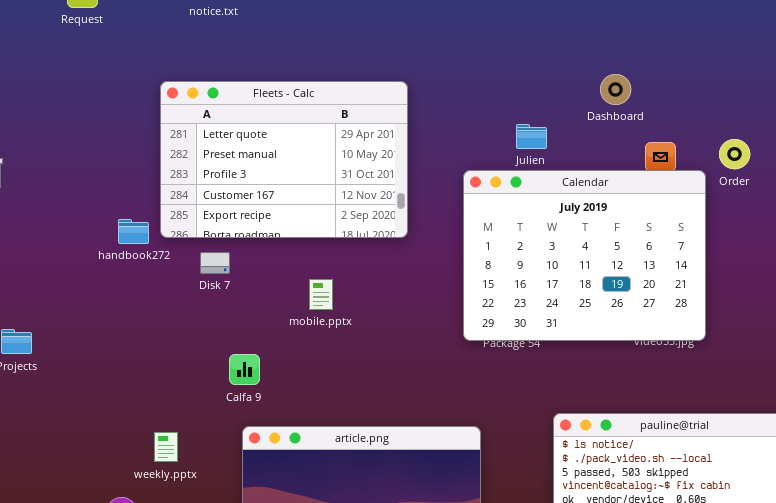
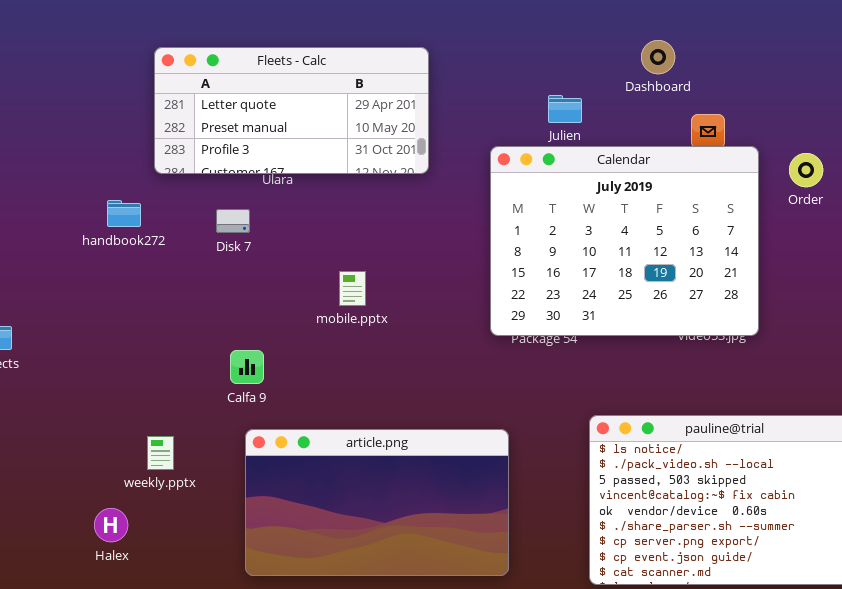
Fleets - Calc: [160,81,408,238] -> [154,47,429,174], resized
Order: [719,139,750,169] -> [789,153,823,187], moved
Disk 7: [200,252,230,274] -> [216,209,250,233], moved
mobile.pptx: [309,279,333,310] -> [339,271,366,306], moved

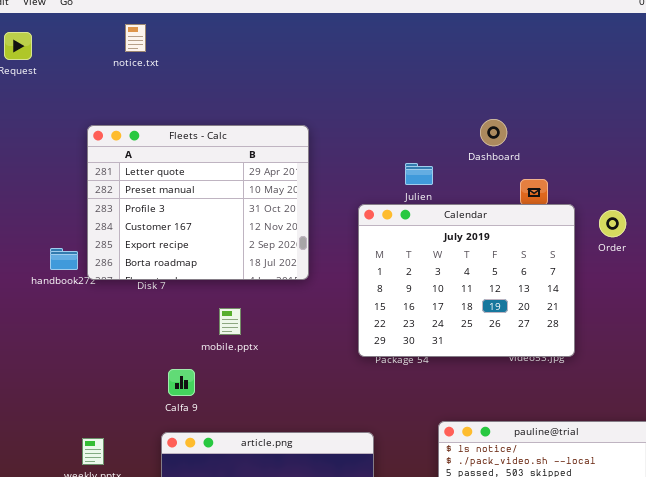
Fleets - Calc: [154,47,429,174] -> [87,125,309,280], resized
mobile.pptx: [339,271,366,306] -> [219,308,241,335], moved
Calfa 9: [230,350,264,384] -> [168,369,195,396], moved

